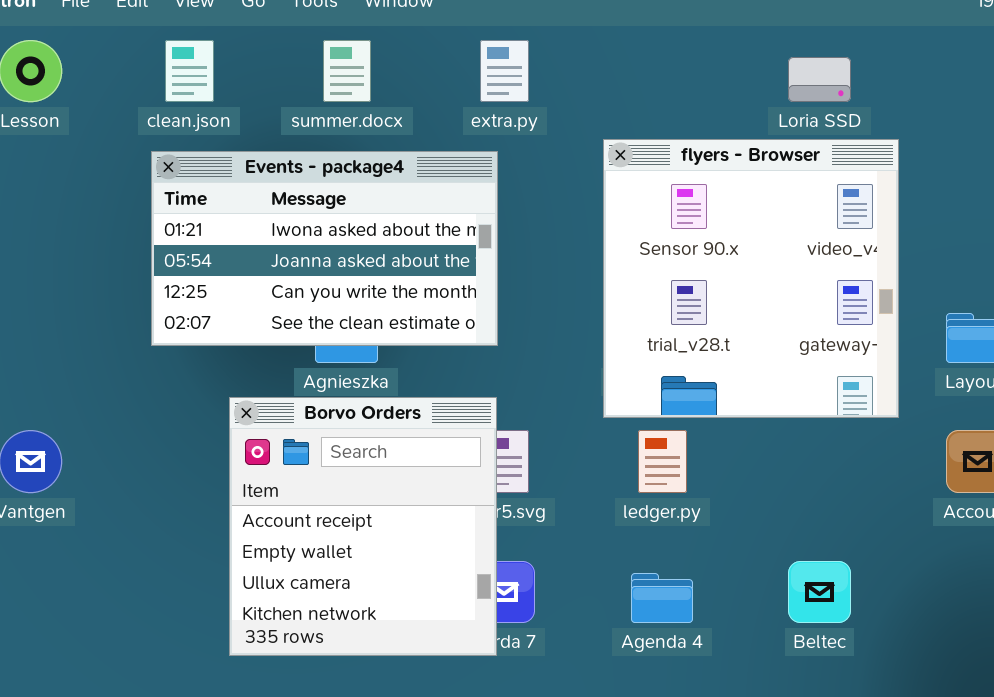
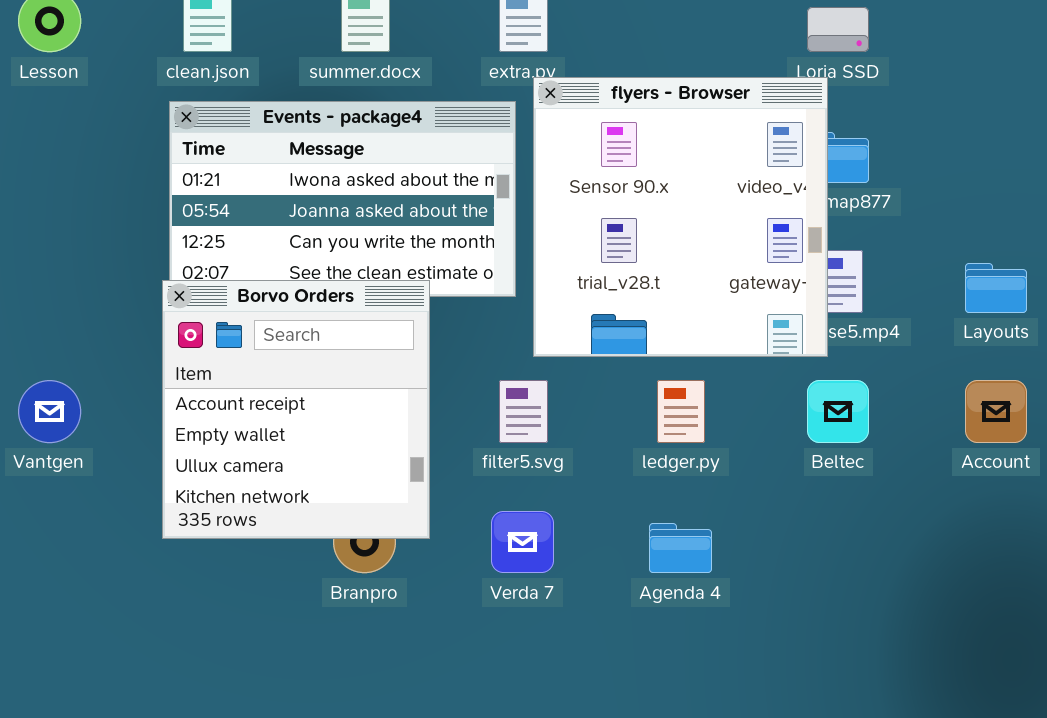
flyers - Browser: [603,139,899,418] -> [533,77,828,357], moved
Borvo Orders: [229,397,497,656] -> [162,280,430,539], moved
Beltec: [788,561,851,623] -> [807,380,869,443], moved

